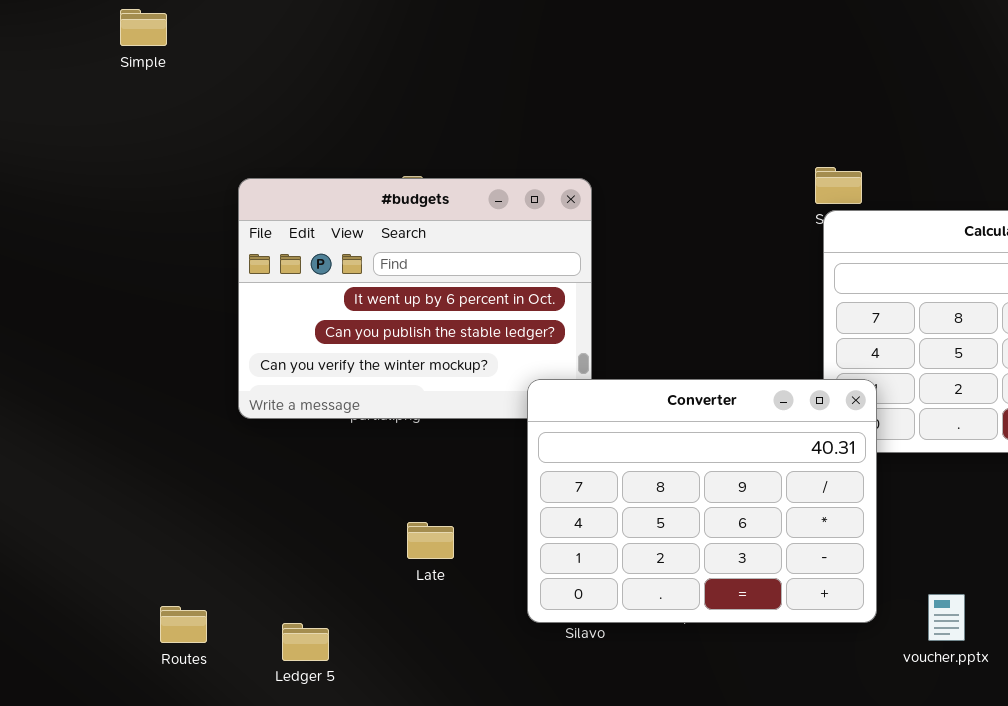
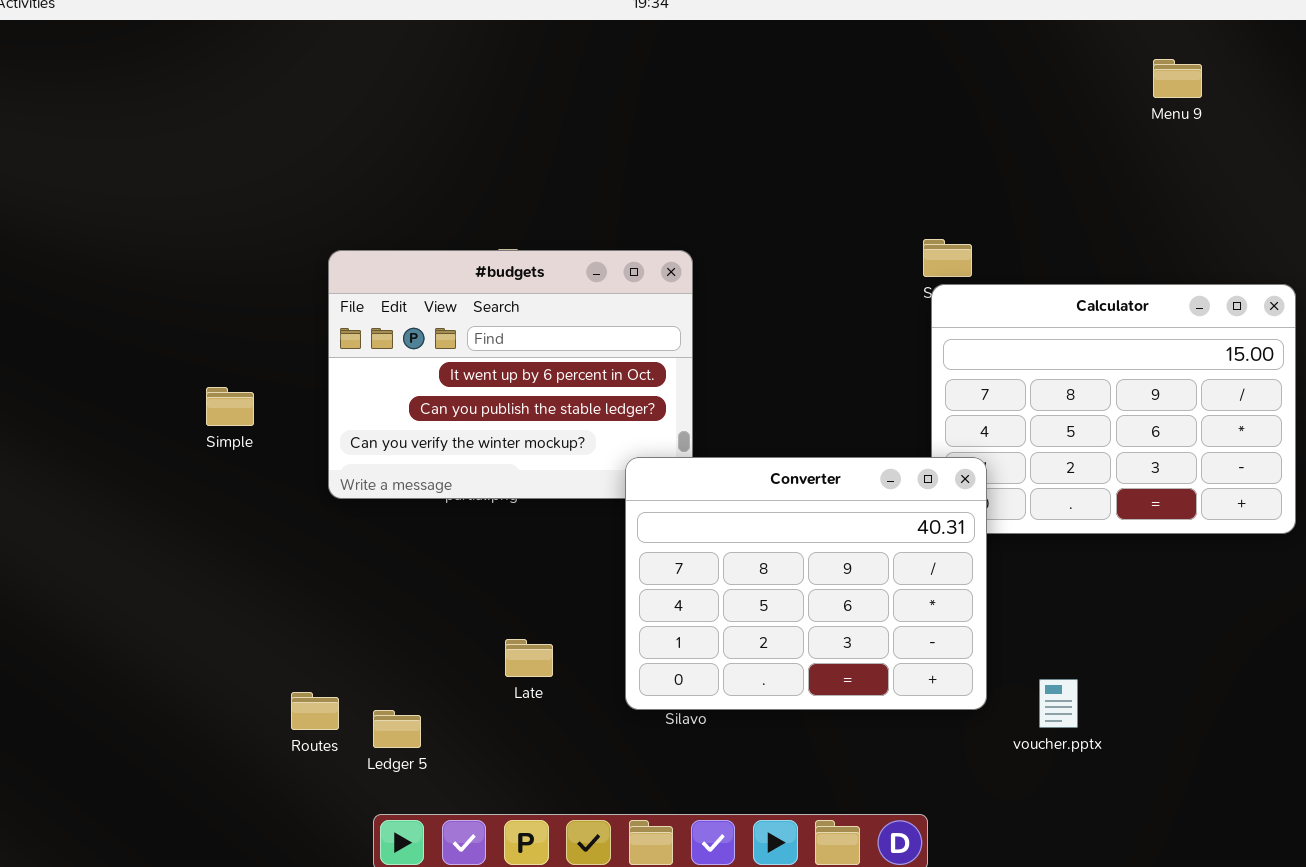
Simple: [120,9,167,46] -> [206,387,254,426], moved
Late: [407,522,454,559] -> [505,639,553,677], moved
Routes: [160,606,207,643] -> [291,692,339,730], moved

